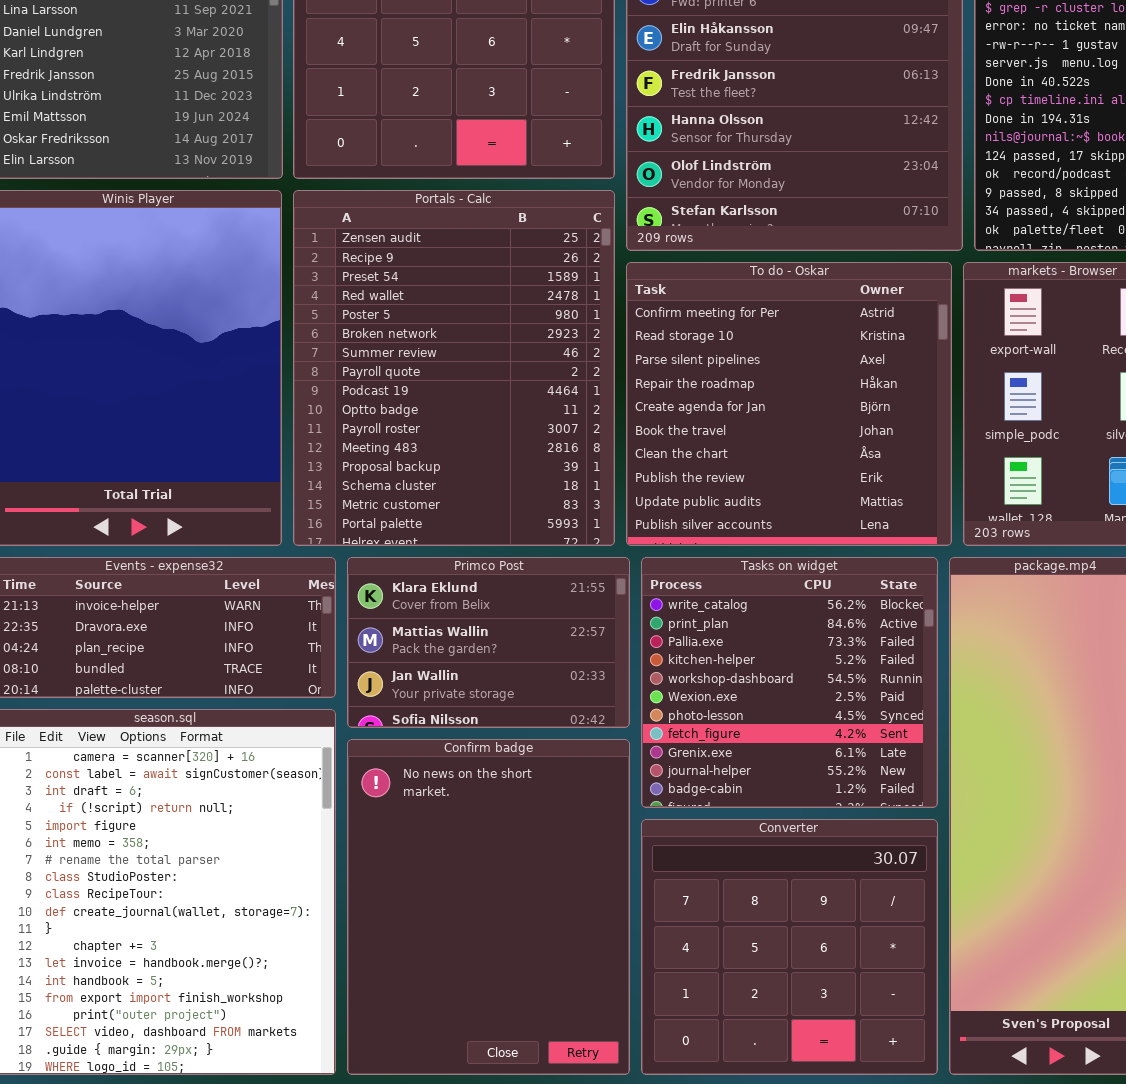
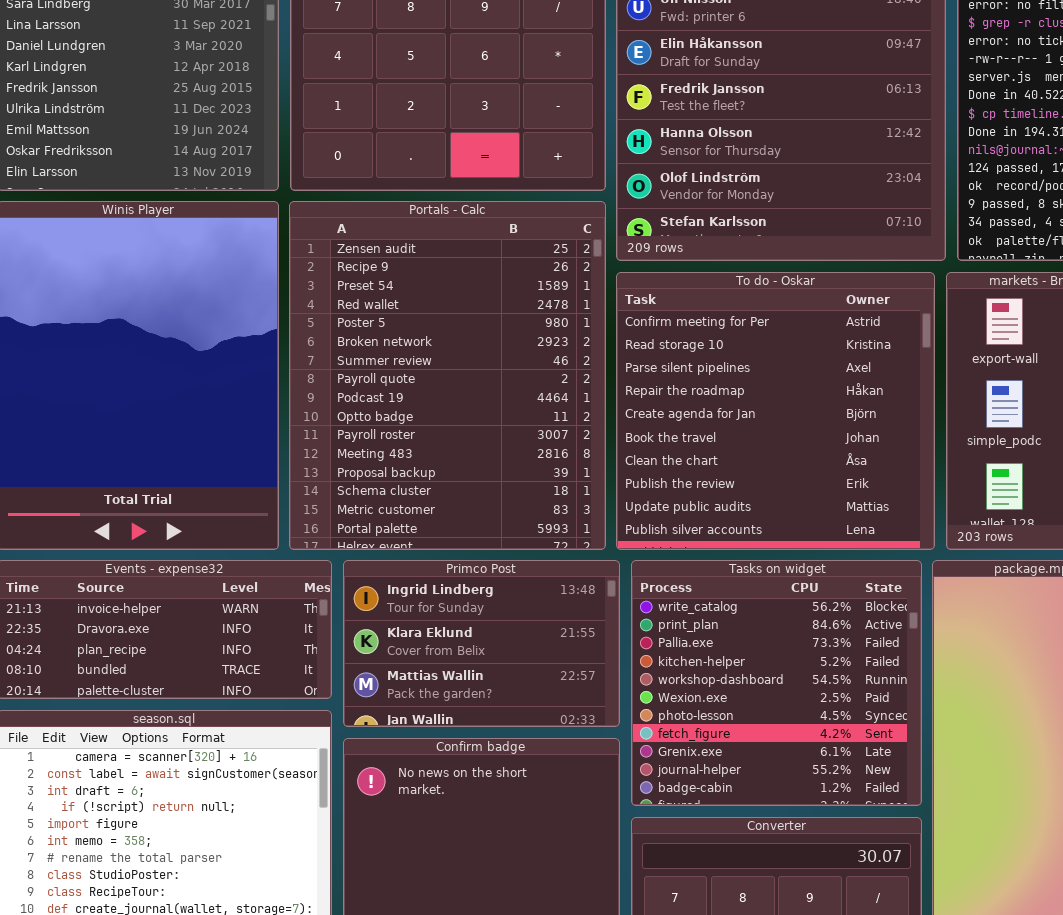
Primco Post: [347,557,630,728] -> [343,560,620,727], scrolled up 1 row

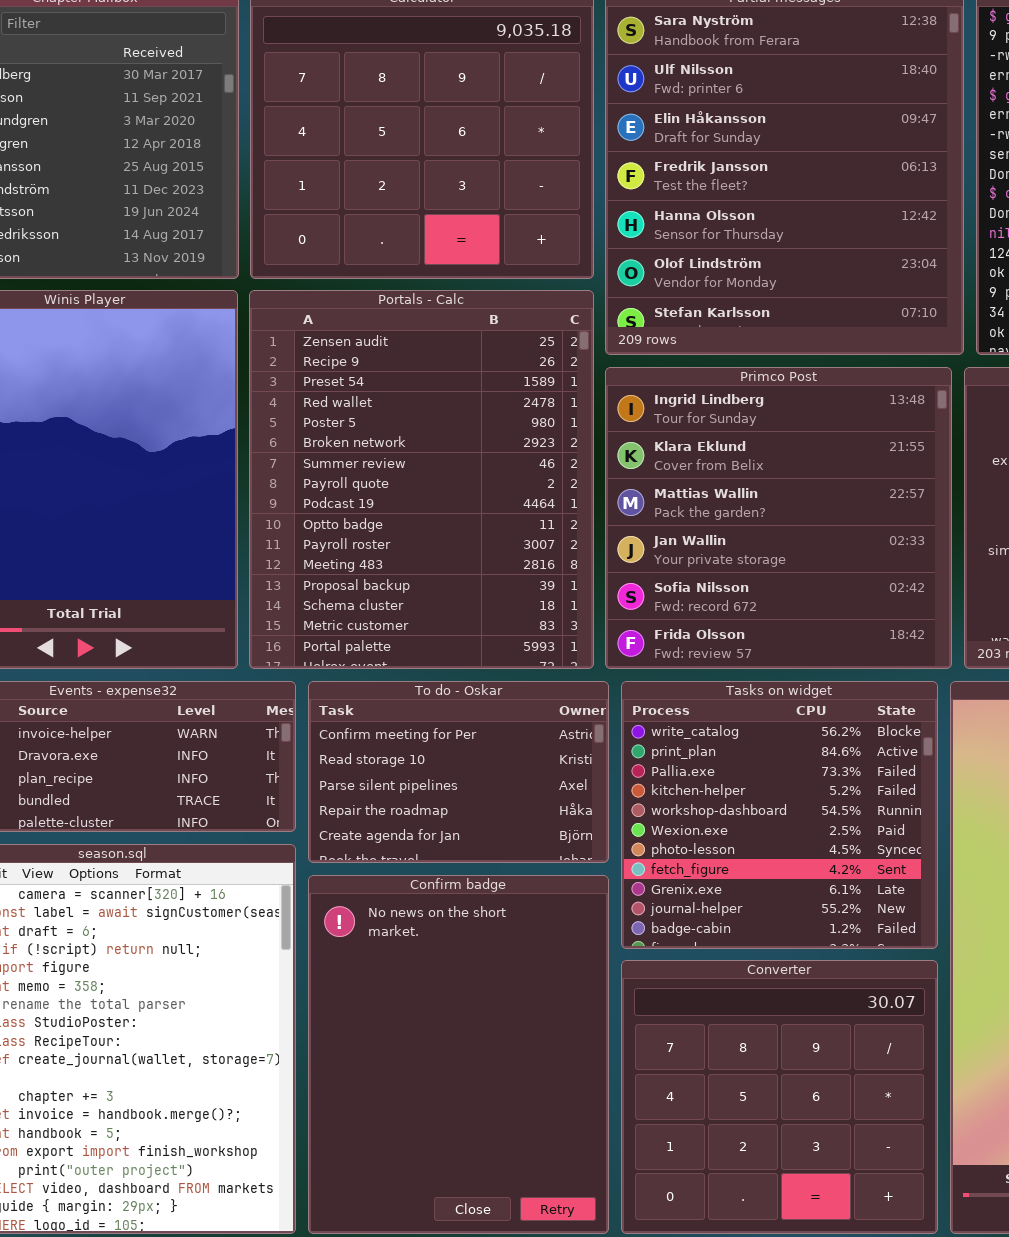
To do - Oskar: [616,272,935,550] -> [308,681,609,863], moved, resized
Primco Post: [343,560,620,727] -> [605,367,952,669], moved, resized

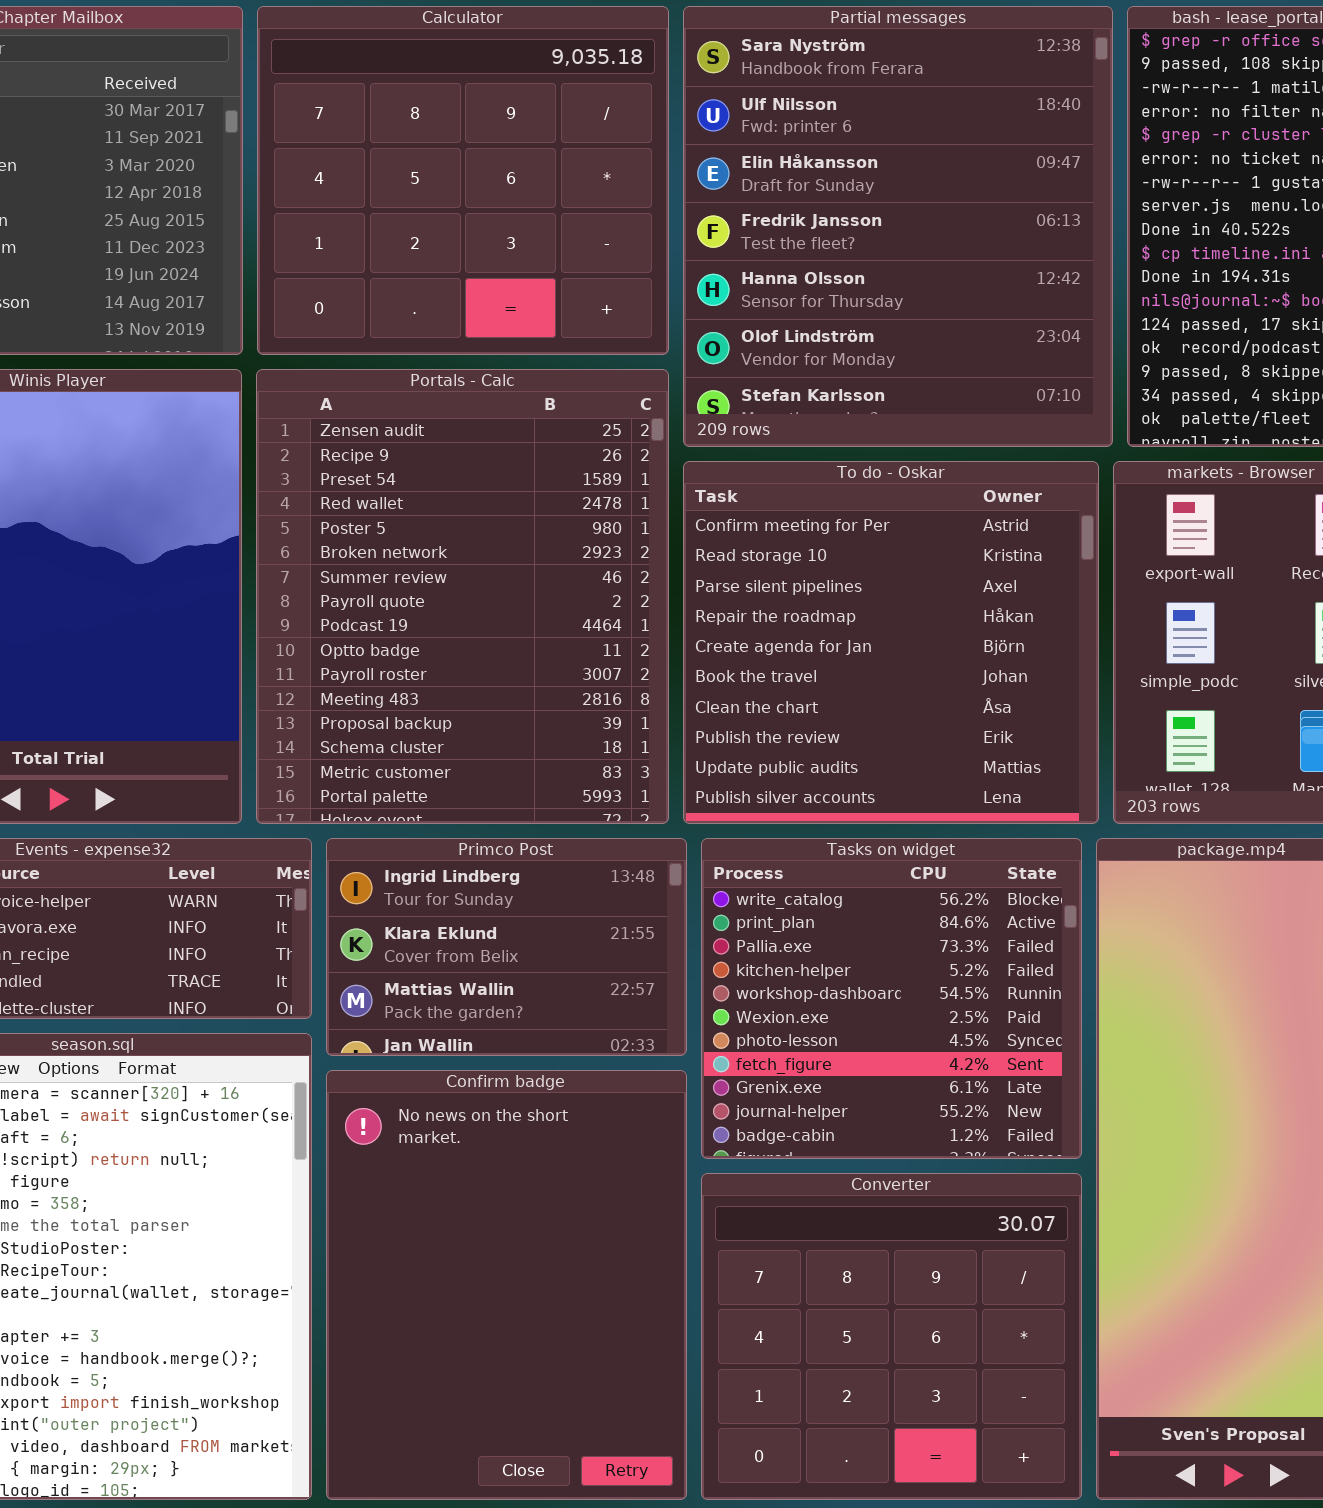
Primco Post: [605,367,952,669] -> [326,838,687,1056], moved, resized
To do - Oskar: [308,681,609,863] -> [683,461,1099,824], moved, resized

